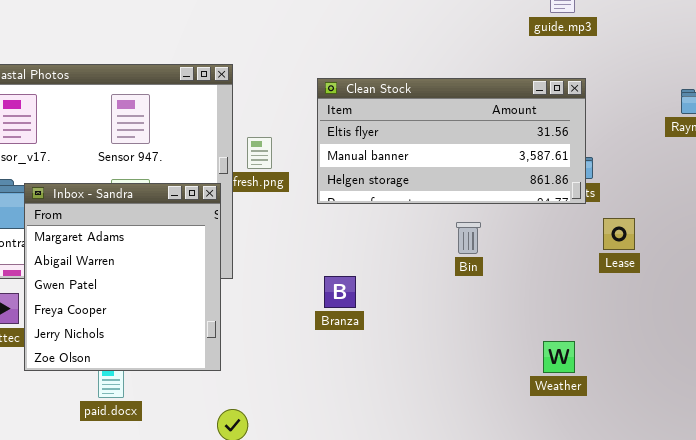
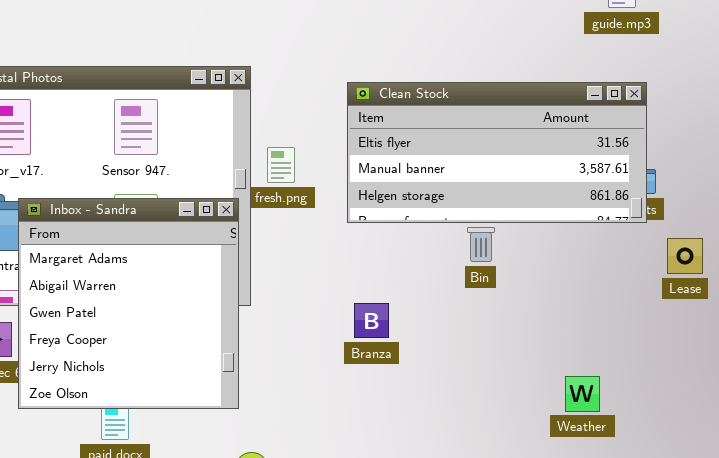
Bin: [456,222,481,254] -> [467,227,495,262], moved
Weather: [543,341,575,373] -> [565,376,600,412], moved

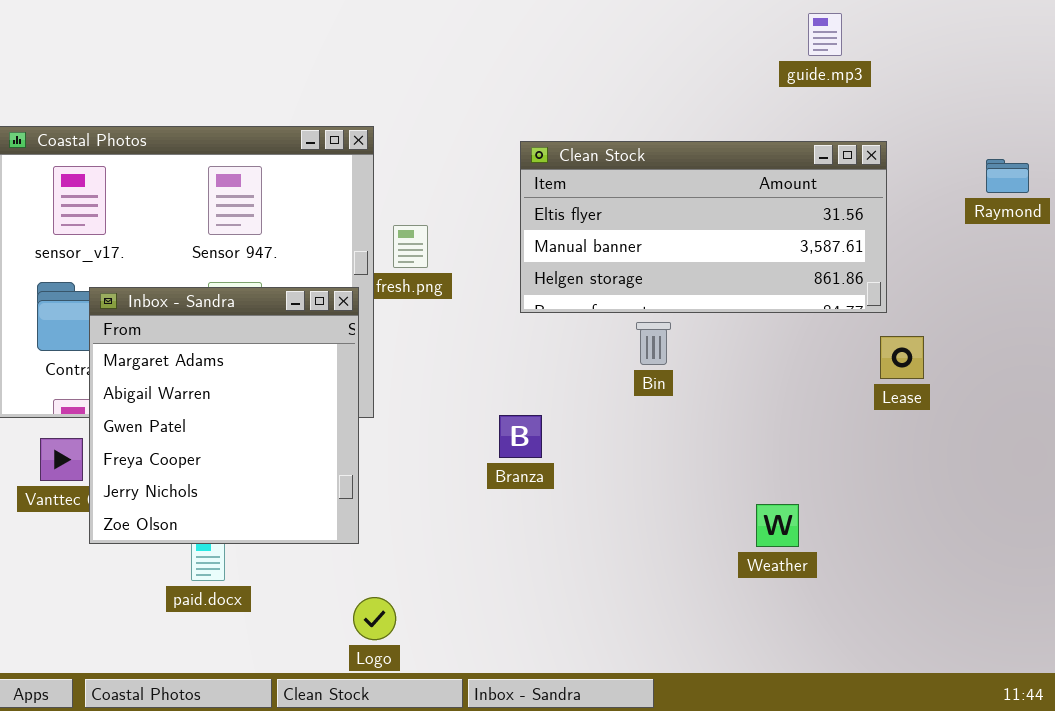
Clean Stock: [347,82,647,223] -> [520,141,887,313], moved

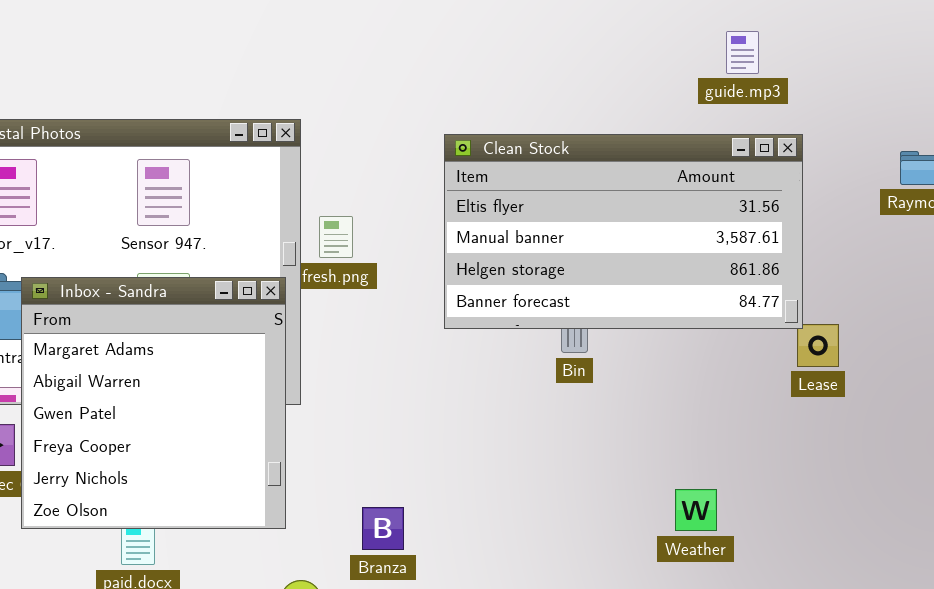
guide.mp3: [808,13,842,56] -> [726,31,759,74], moved
Clean Stock: [520,141,887,313] -> [444,134,803,329], resized
Branza: [499,415,542,458] -> [362,507,404,550], moved

